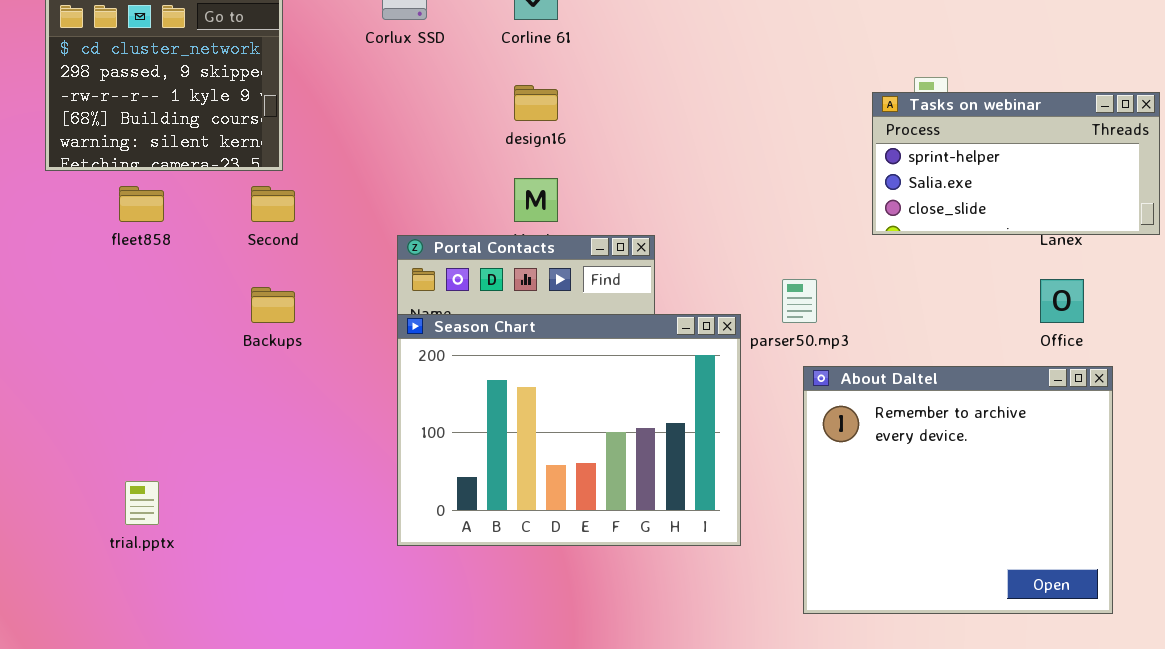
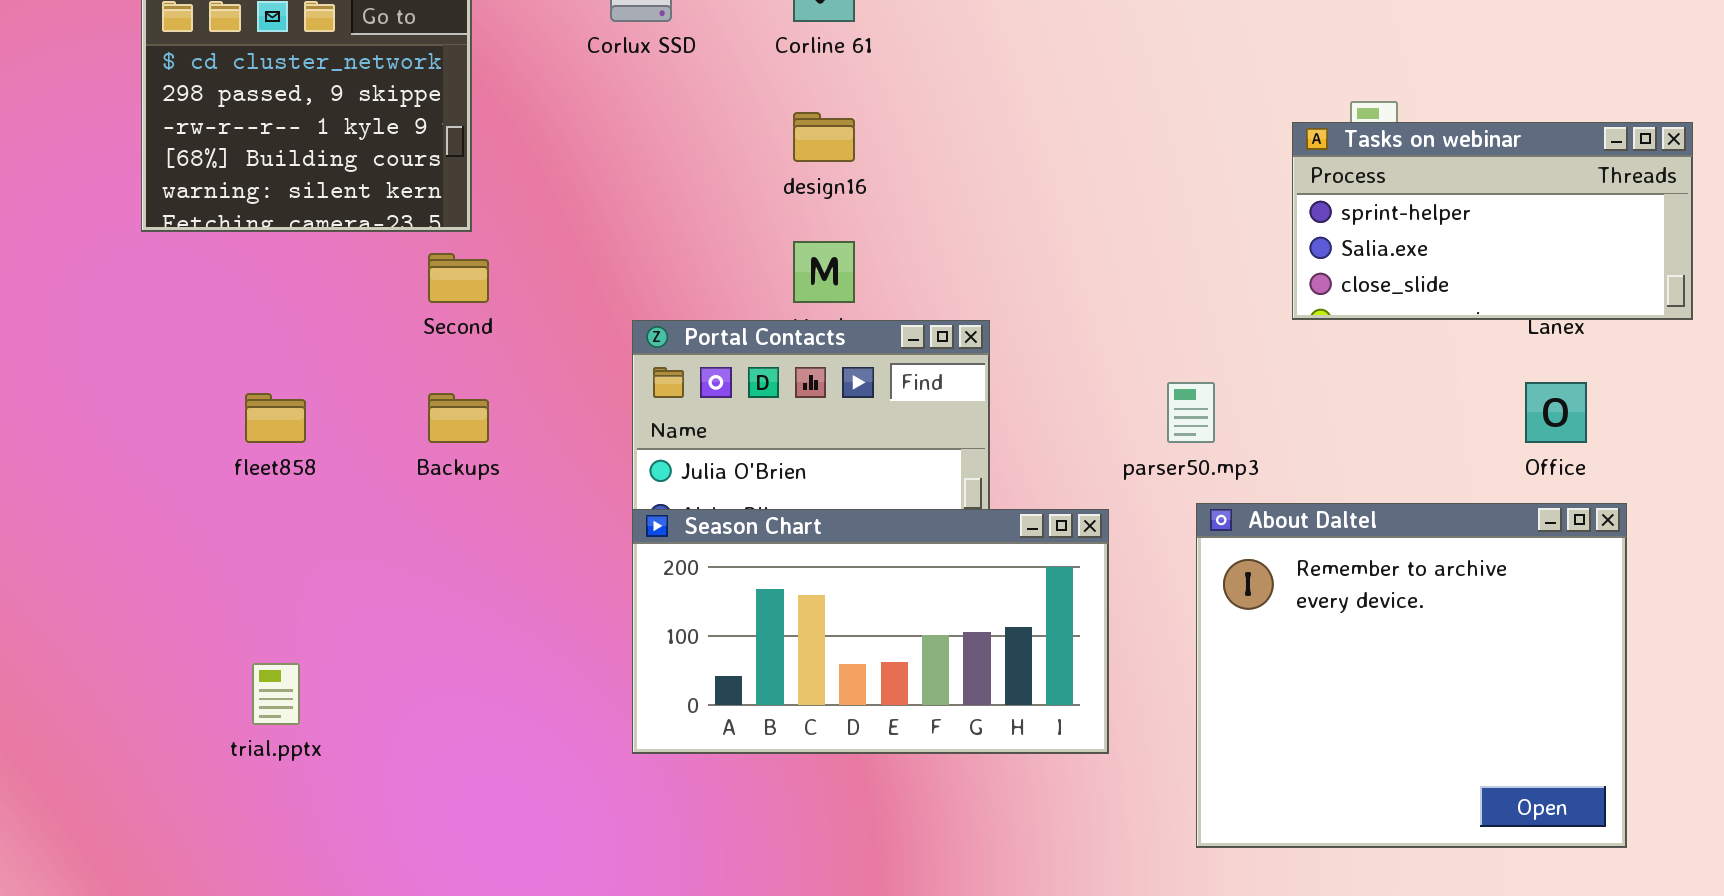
fleet858: [119,186,164,222] -> [245,393,306,443], moved
Season Chart: [397,314,741,546] -> [632,509,1109,754], resized

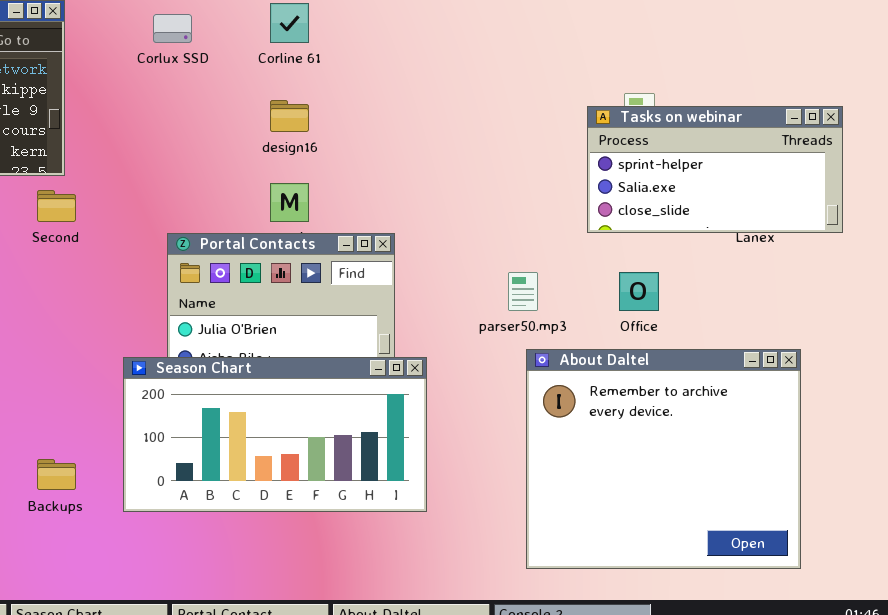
Office: [1525,382,1587,443] -> [619,272,659,311], moved
Backups: [428,393,489,443] -> [37,459,76,490], moved
Season Chart: [632,509,1109,754] -> [123,357,427,512], moved

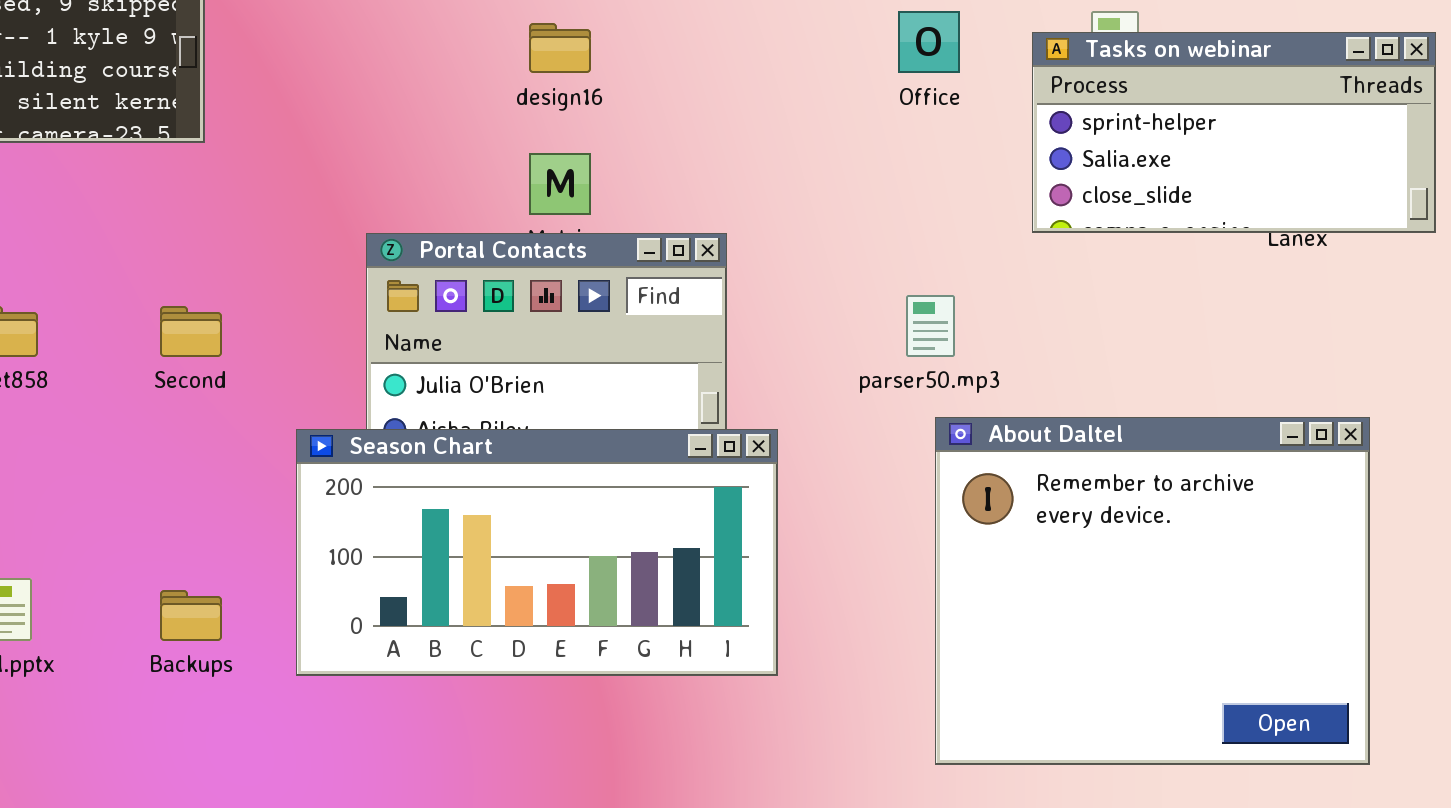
Second: [37,190,76,222] -> [160,306,222,357], moved
Office: [619,272,659,311] -> [898,11,960,73], moved

